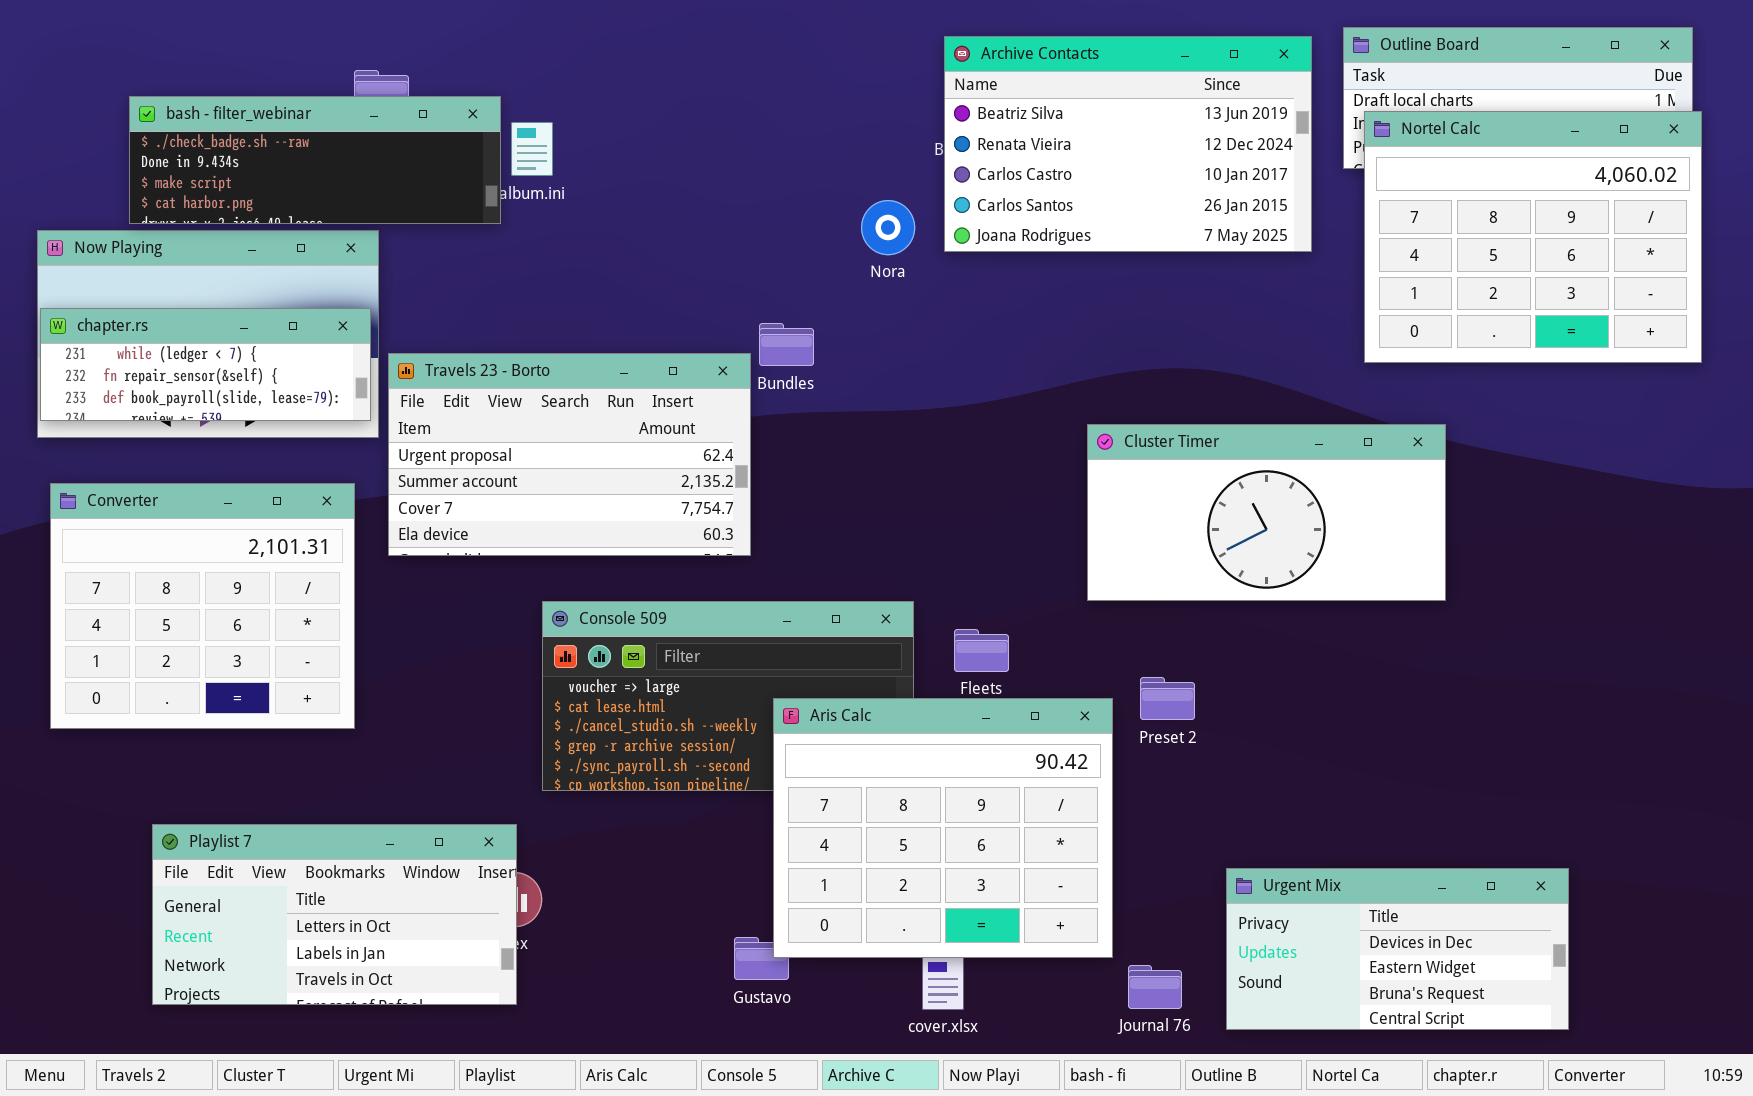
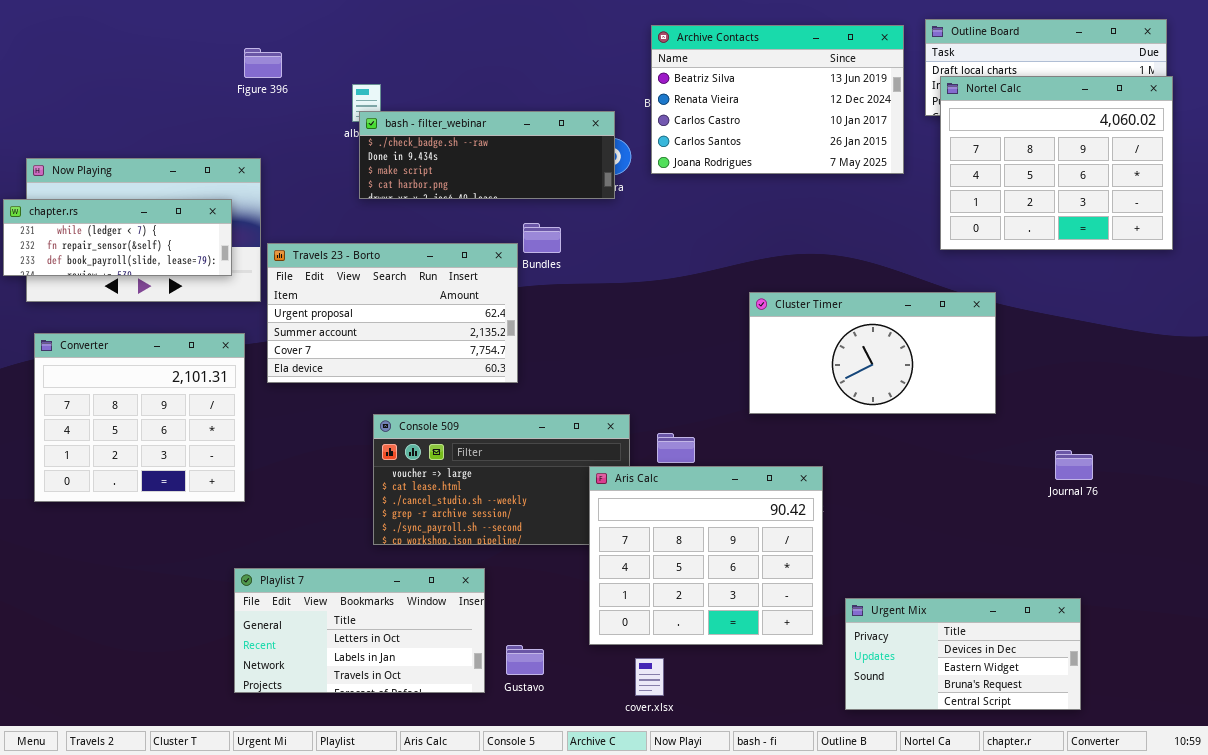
bash - filter_webinar: [129,96,501,224] -> [359,111,615,199], moved
chapter.rs: [40,308,371,421] -> [3,199,232,276], moved
Aris Calc: [773,698,1113,958] -> [589,466,823,645], moved
Playlist 7: [152,824,517,1005] -> [234,568,485,693], moved
Journal 76: [1128,965,1182,1009] -> [1055,450,1093,480], moved

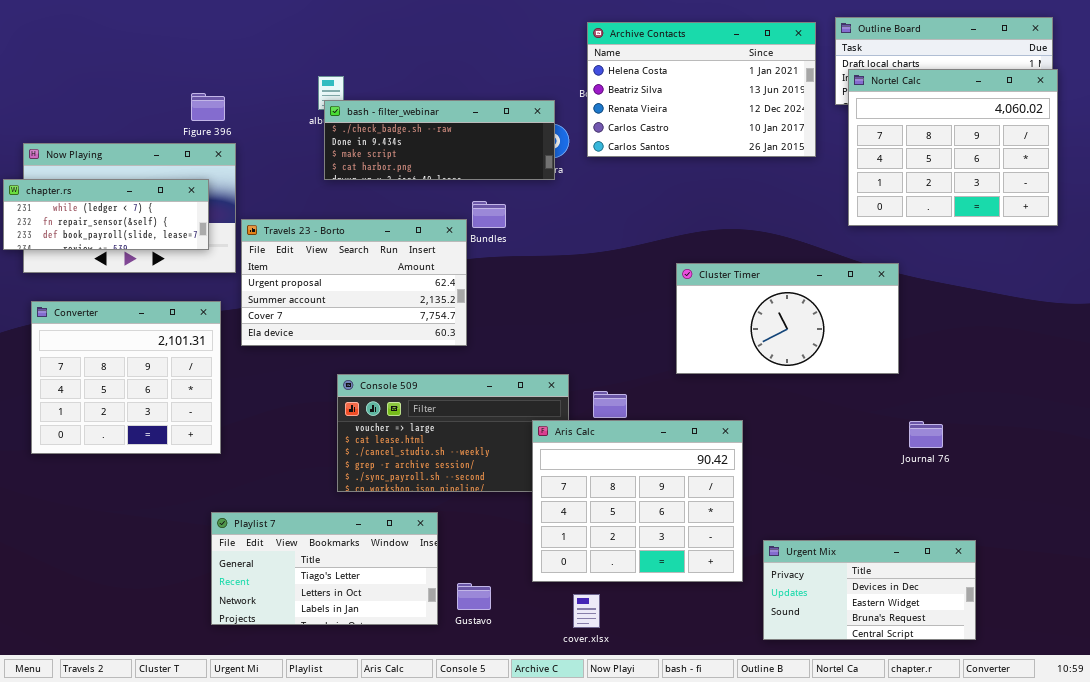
Archive Contacts: [651,25,904,174] -> [587,22,816,157], scrolled up 1 row
Figure 396: [244,48,282,78] -> [191,93,225,121], moved
Journal 76: [1055,450,1093,480] -> [909,421,943,448], moved
Playlist 7: [234,568,485,693] -> [211,512,438,625], scrolled up 1 row

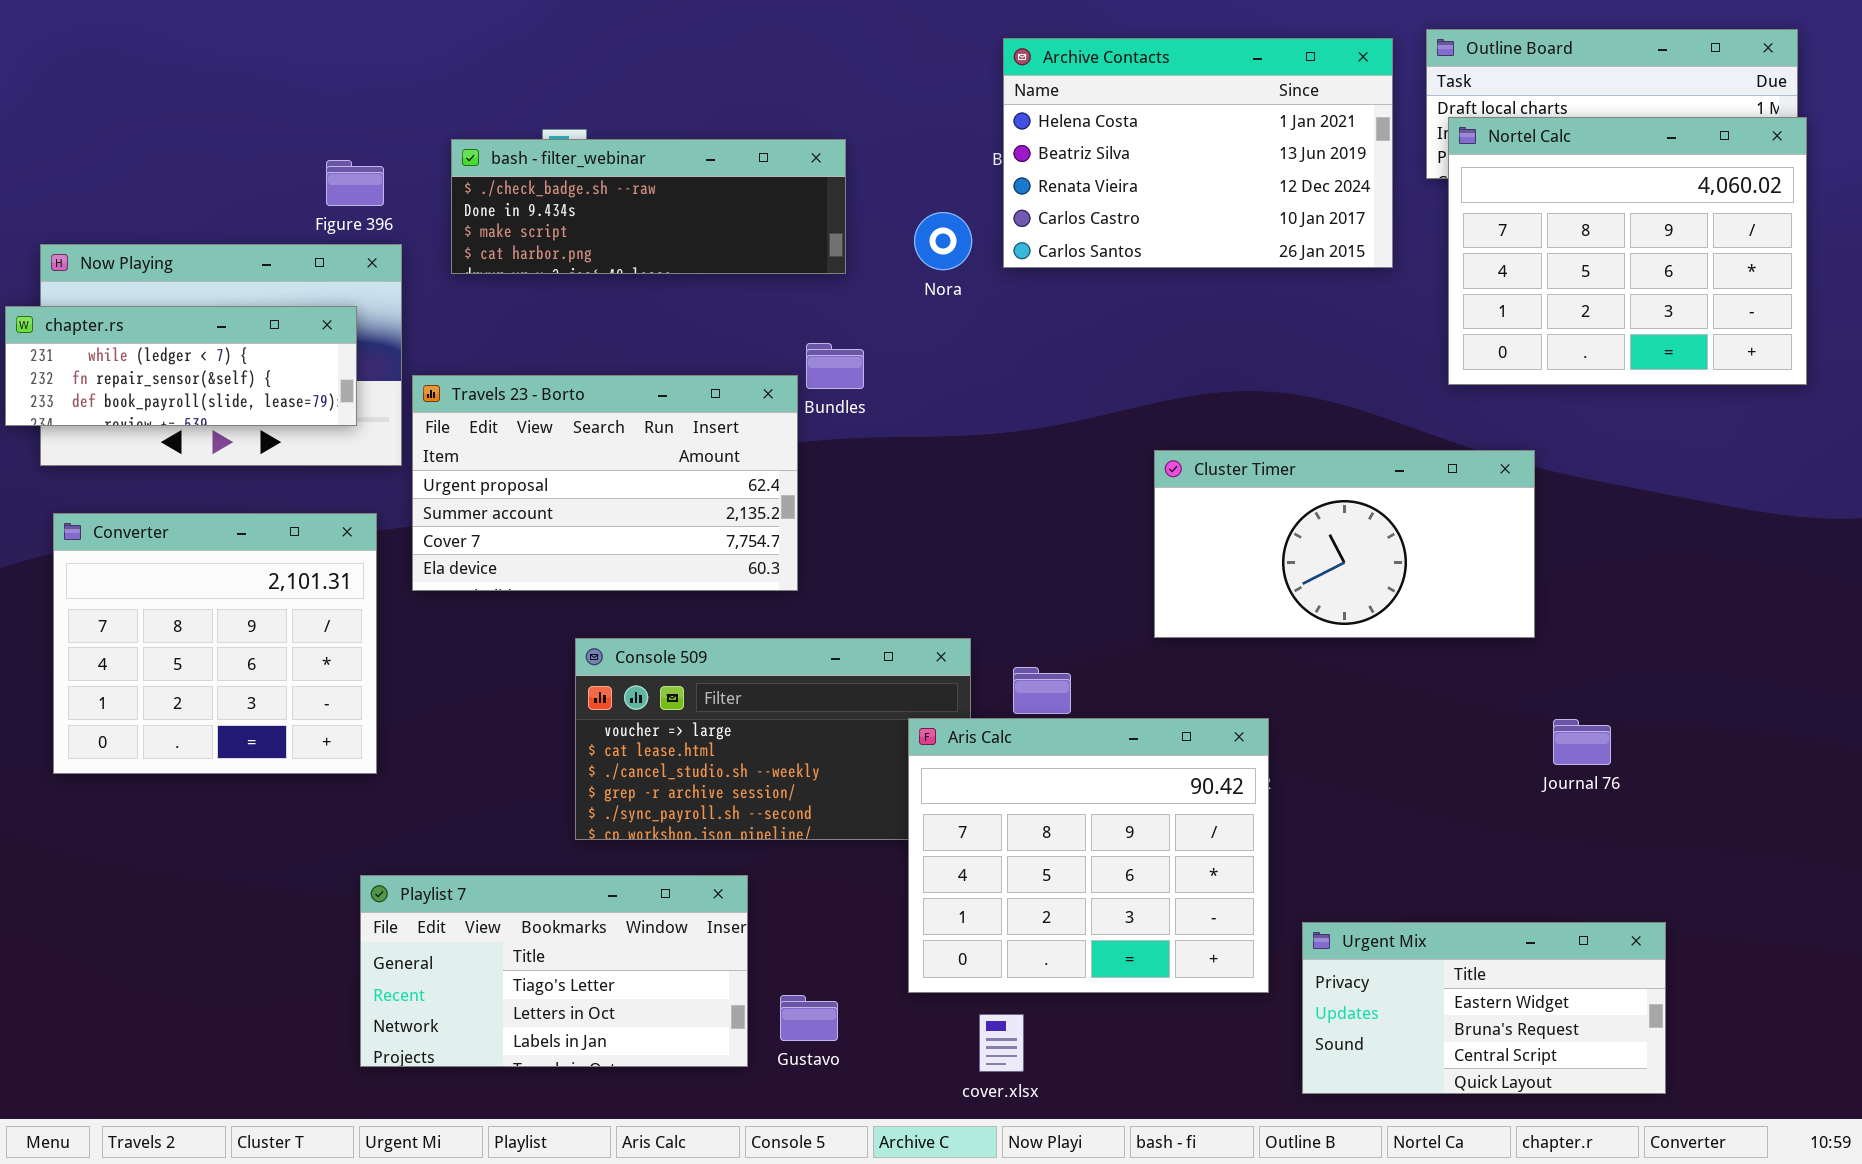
bash - filter_webinar: [324,100,555,180] -> [451,139,846,274], moved
Urgent Mix: [763,540,976,640] -> [1302,922,1666,1094], scrolled down 1 row

